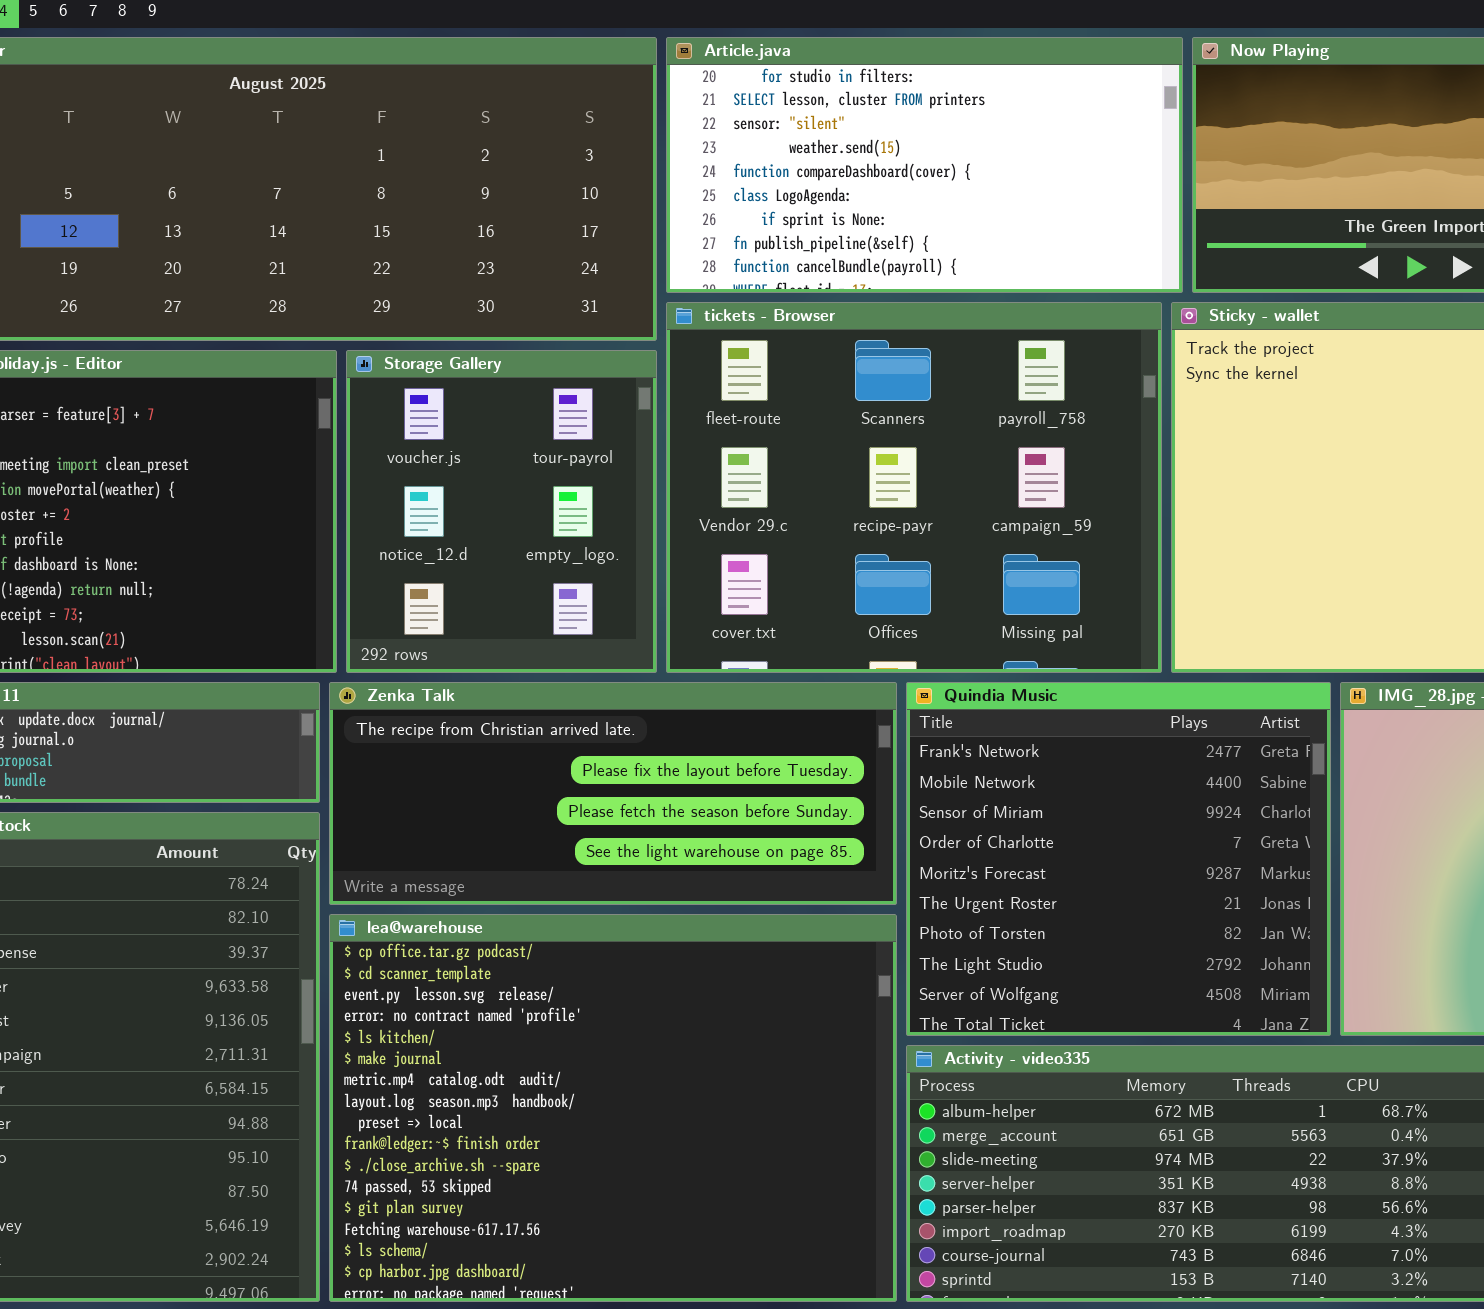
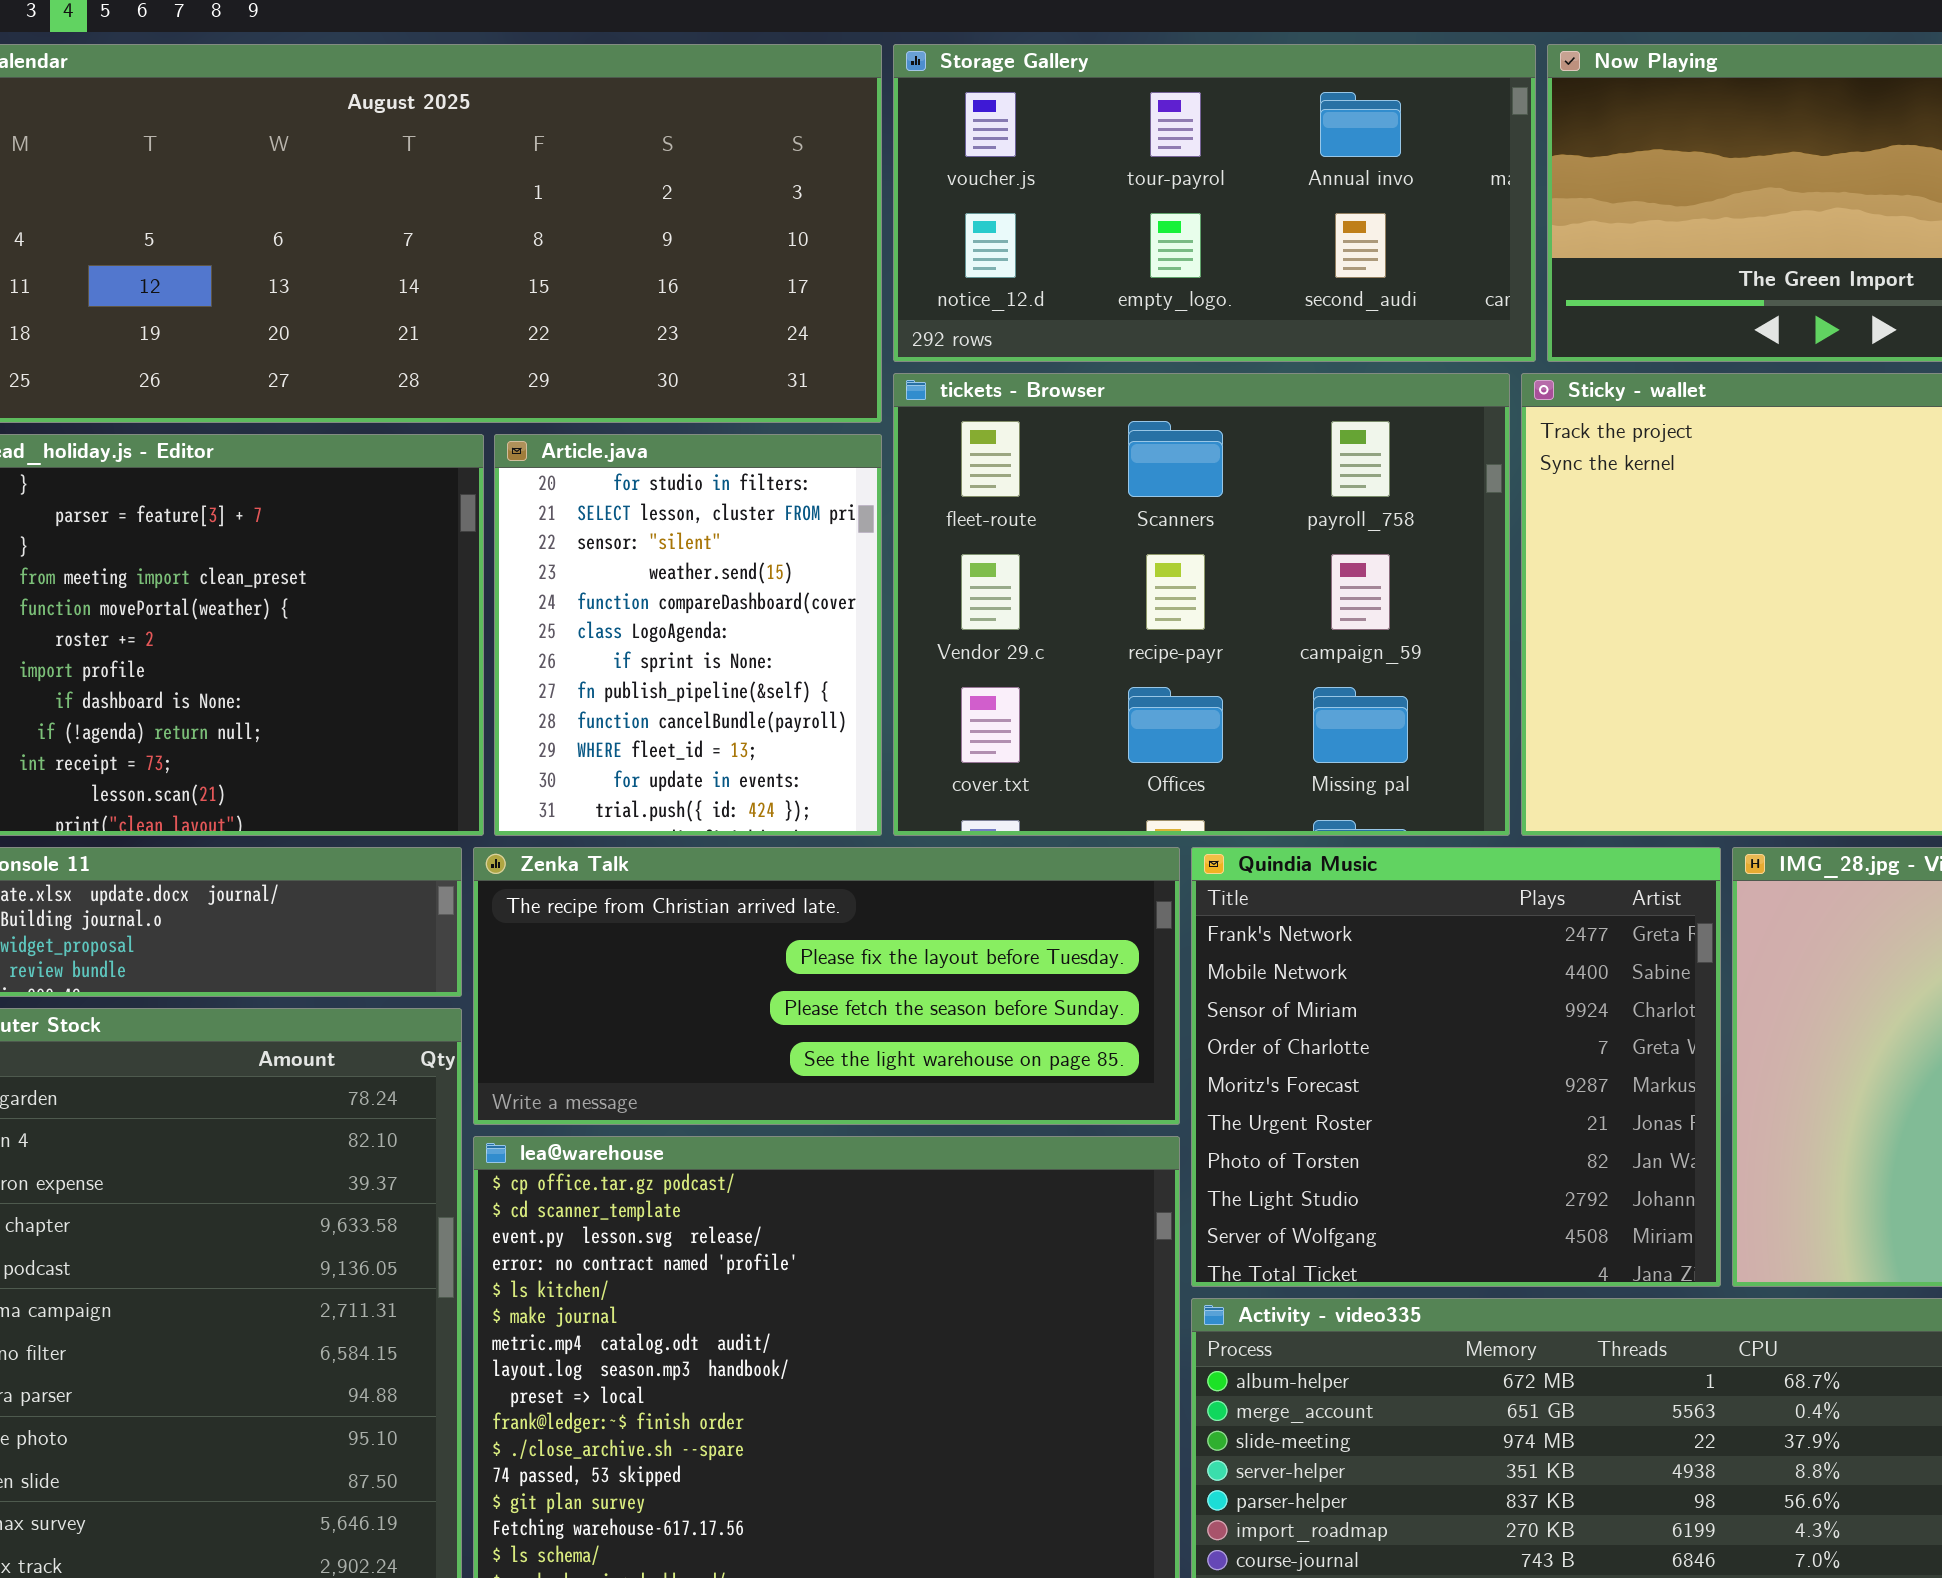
Article.java: [666,37,1183,293] -> [494,434,882,836], moved, resized
Storage Gallery: [346,350,657,673] -> [893,44,1536,362], moved, resized

